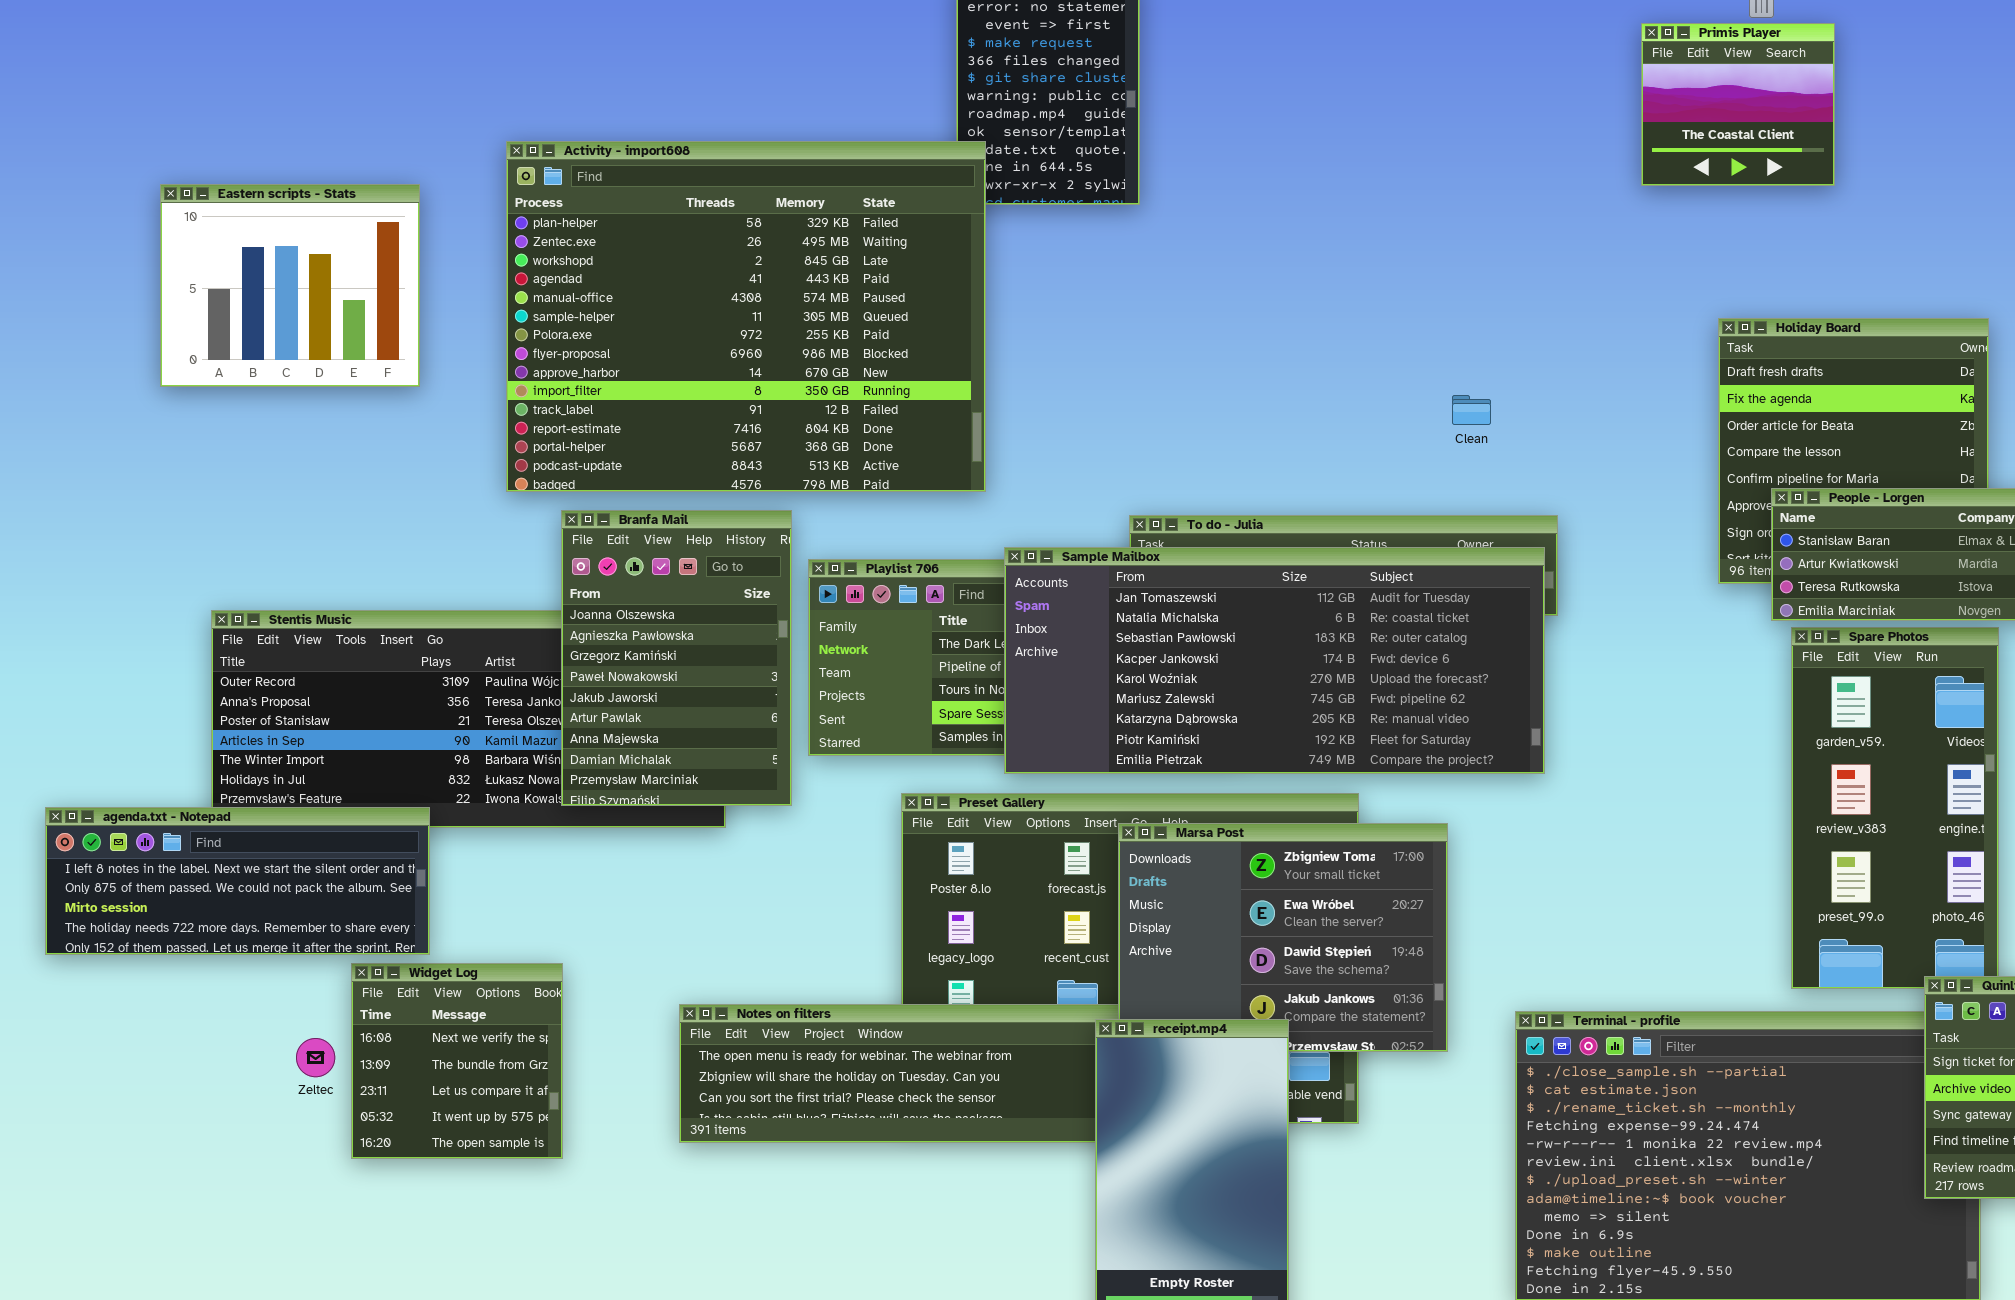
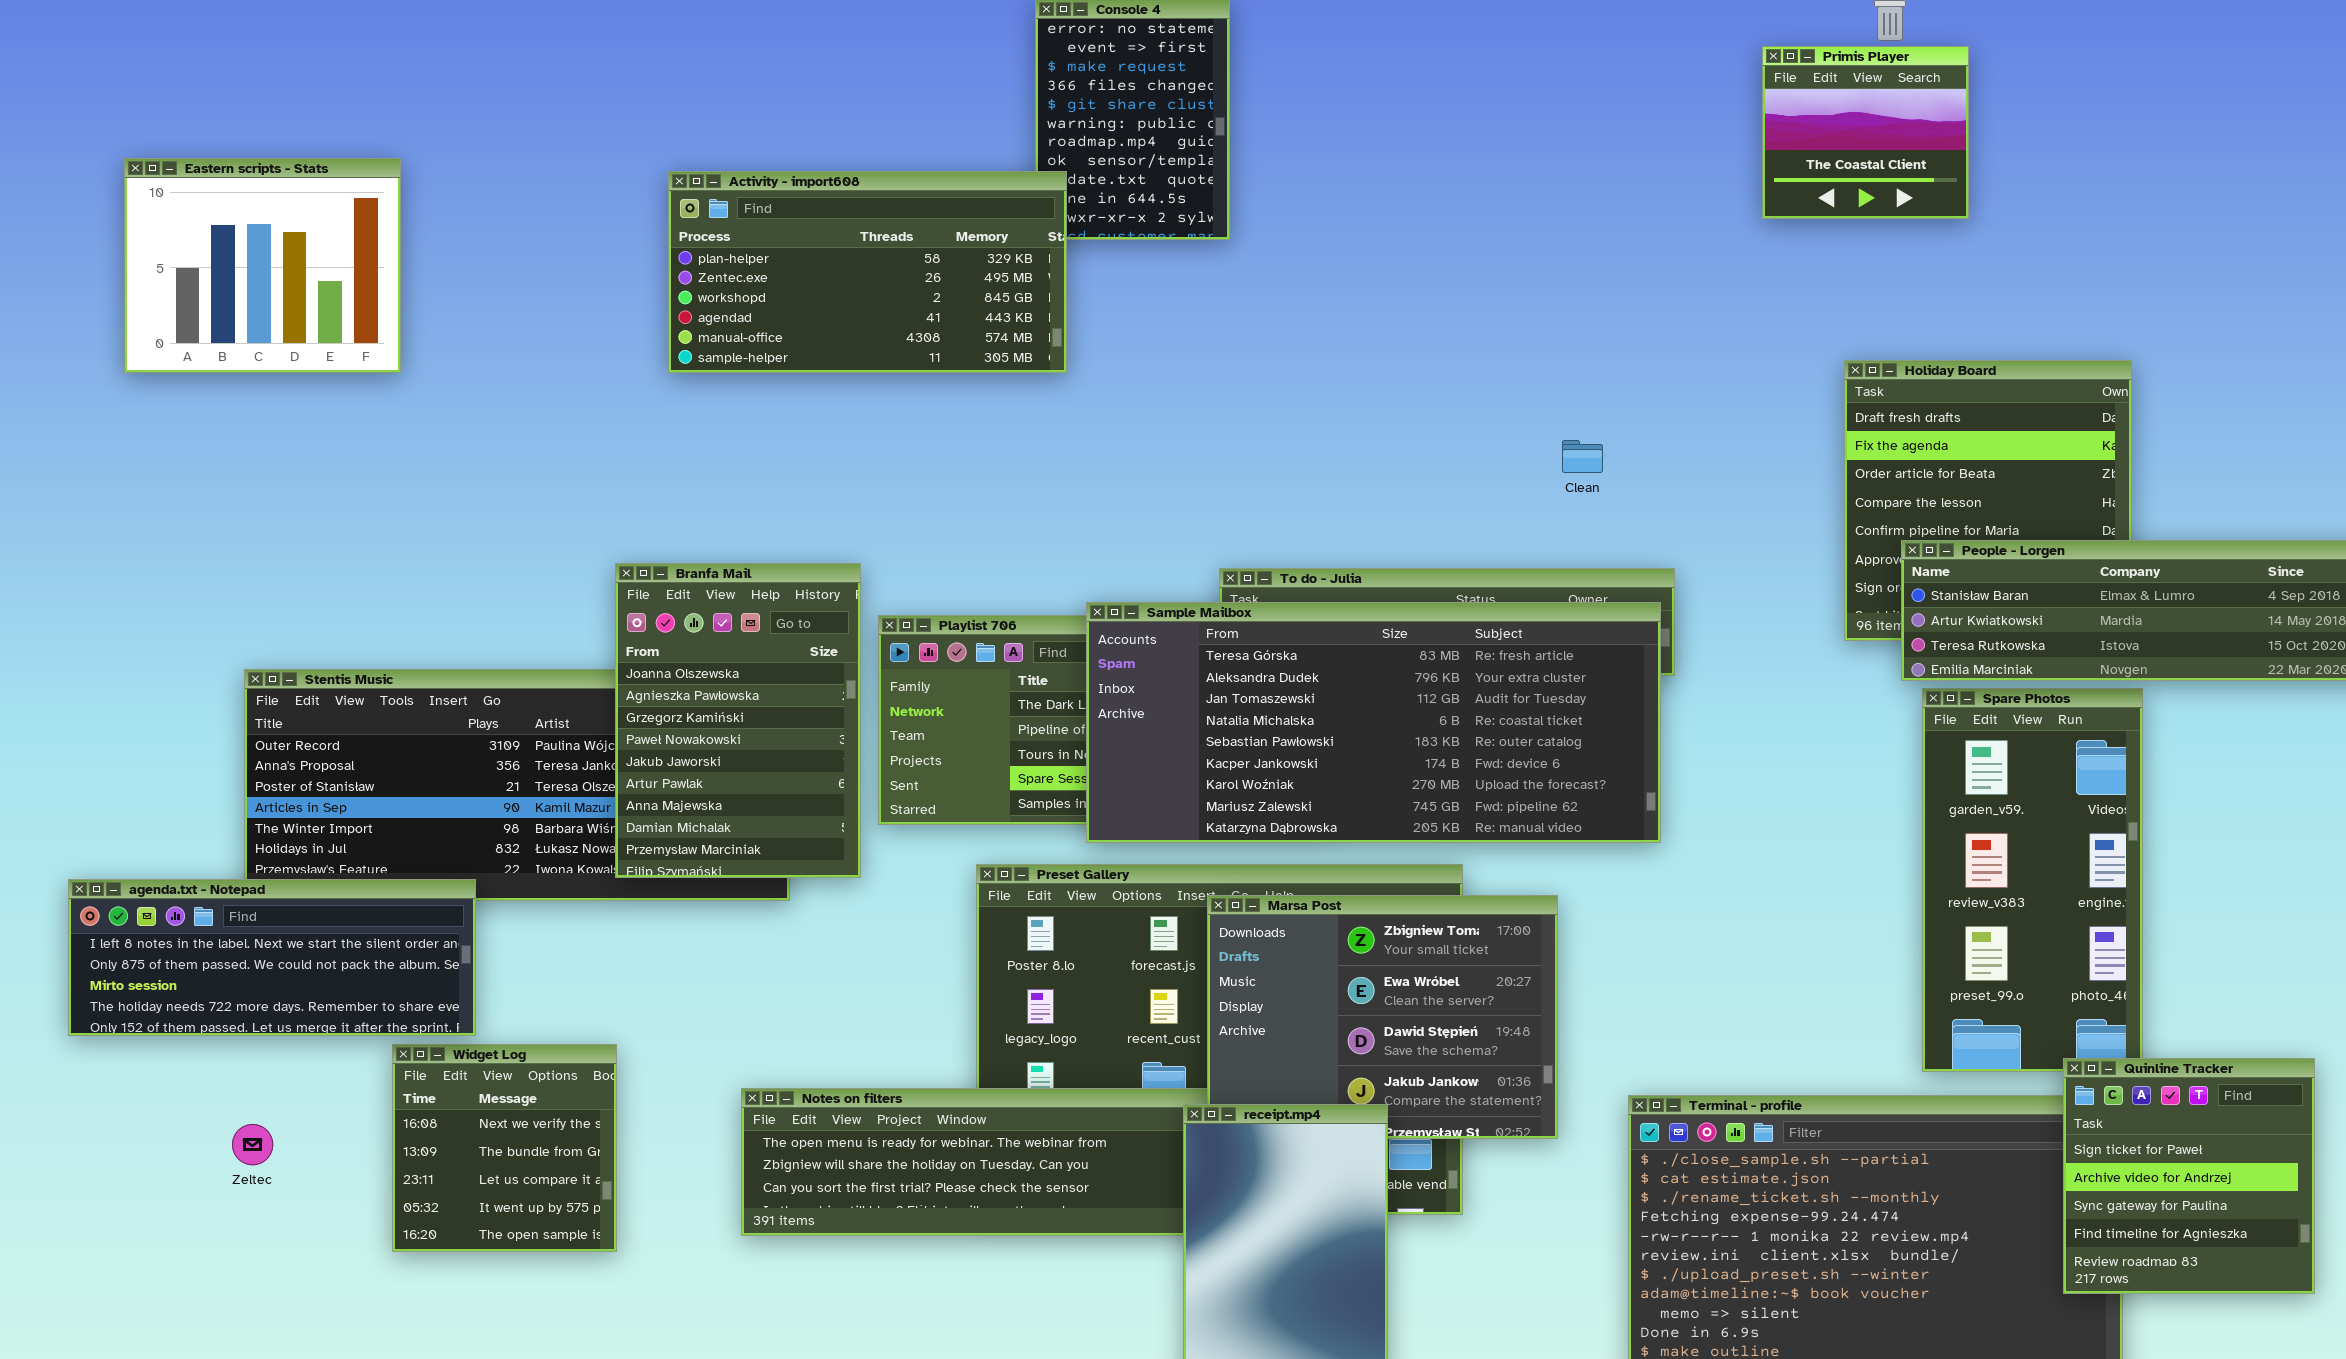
Activity - import608: [506,141,986,492] -> [668,171,1067,373], resized
Eastern scripts - Stats: [160,184,420,387] -> [124,158,401,373], moved
Sample Mailbox: [1004,547,1545,774] -> [1086,602,1661,843], scrolled up 2 rows
Zeltec: [296,1038,335,1077] -> [232,1124,273,1165], moved

